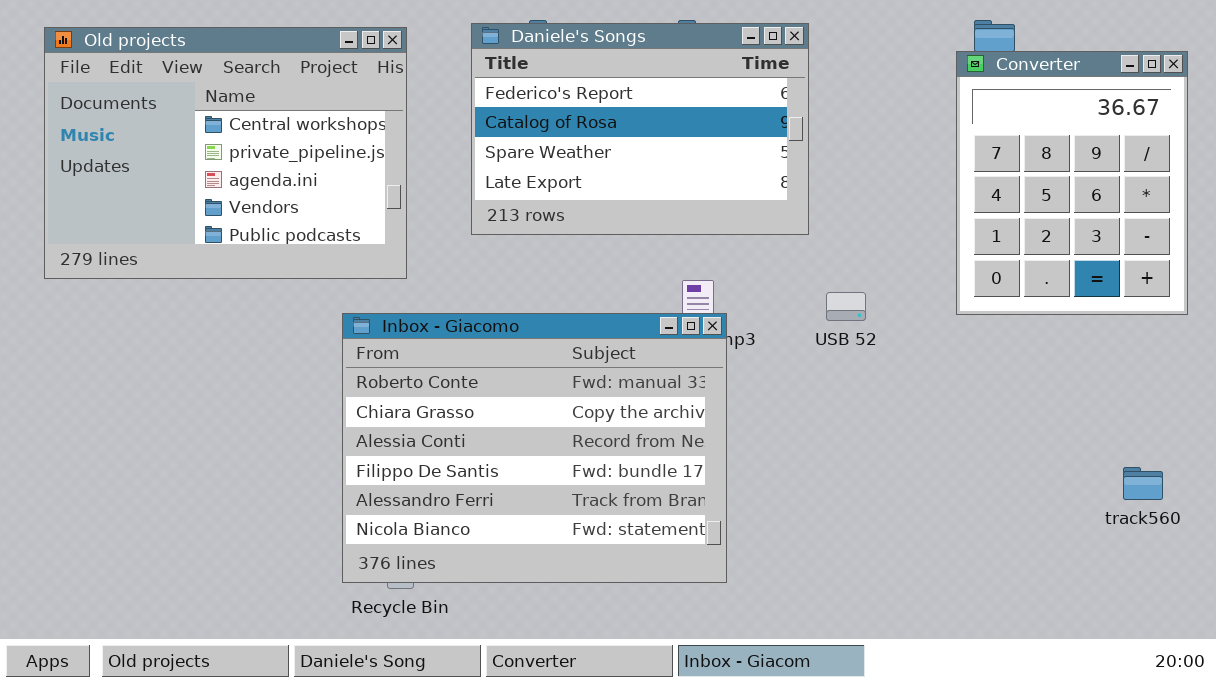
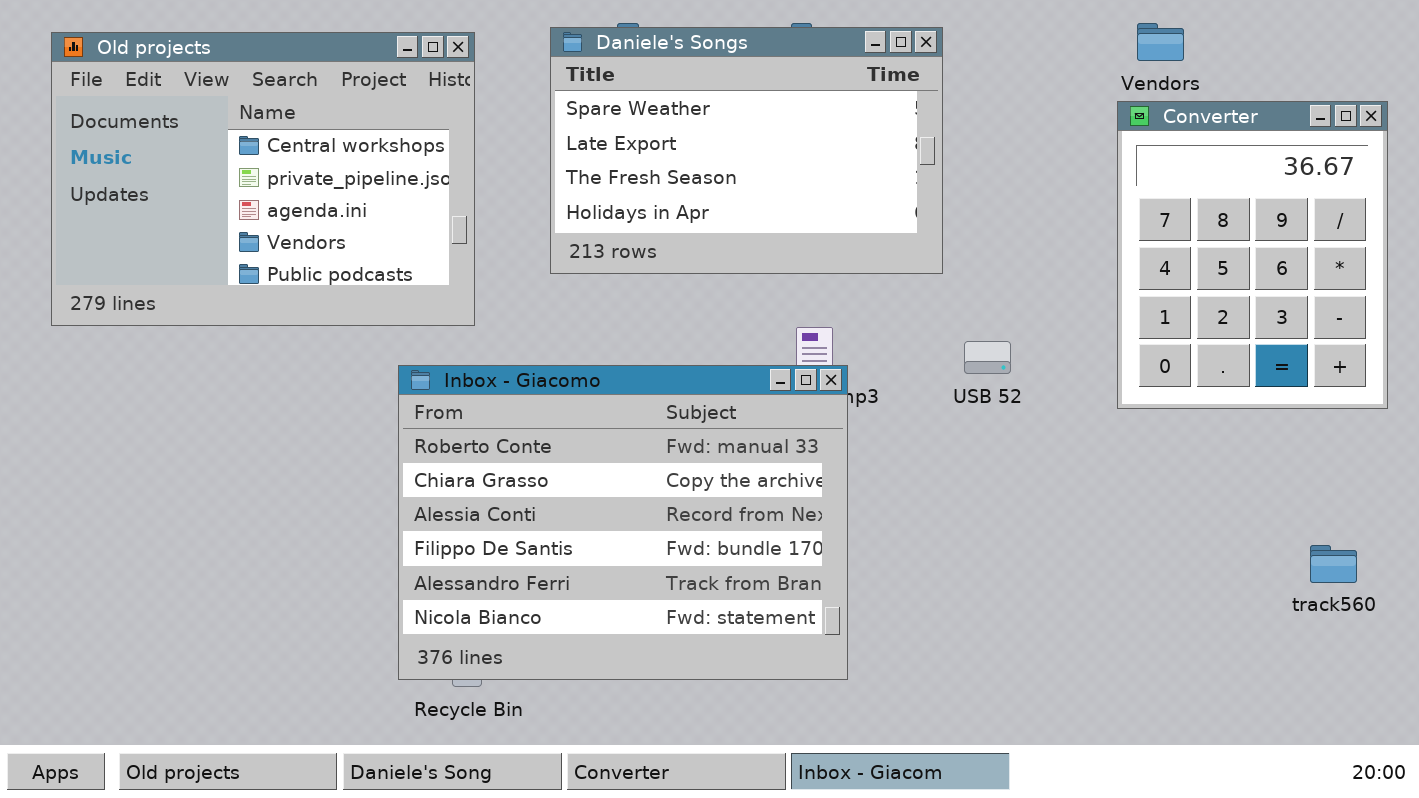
Daniele's Songs: [471,23,809,235] -> [550,27,943,274], scrolled down 2 rows
Converter: [956,51,1188,315] -> [1117,101,1388,409], moved

